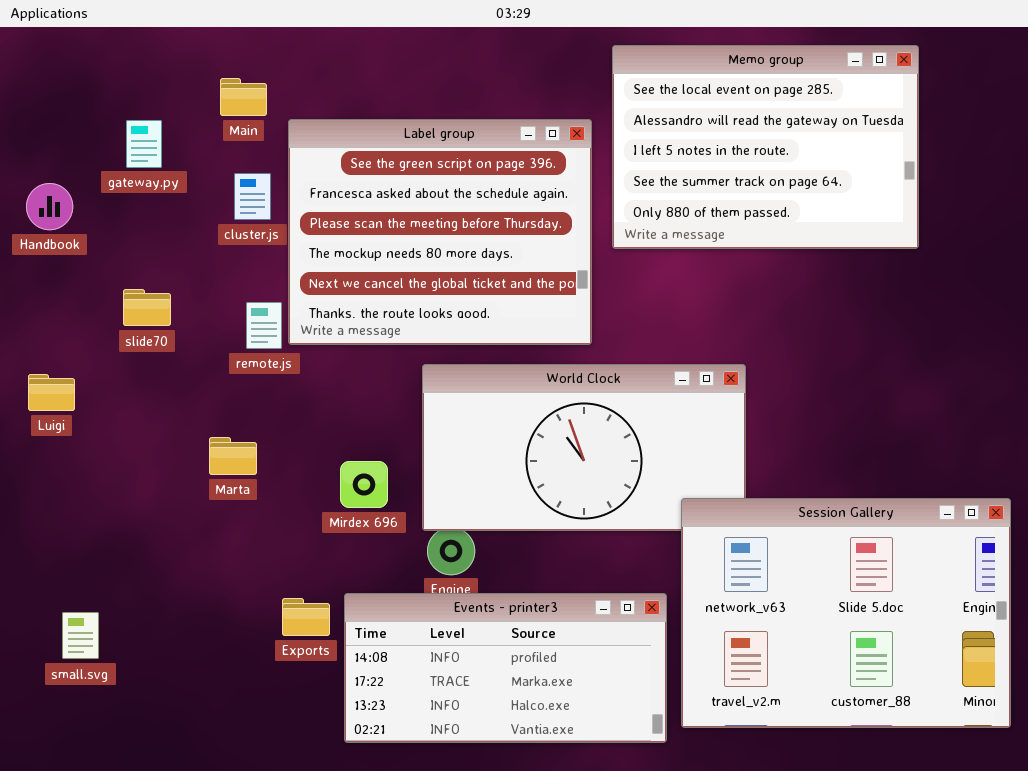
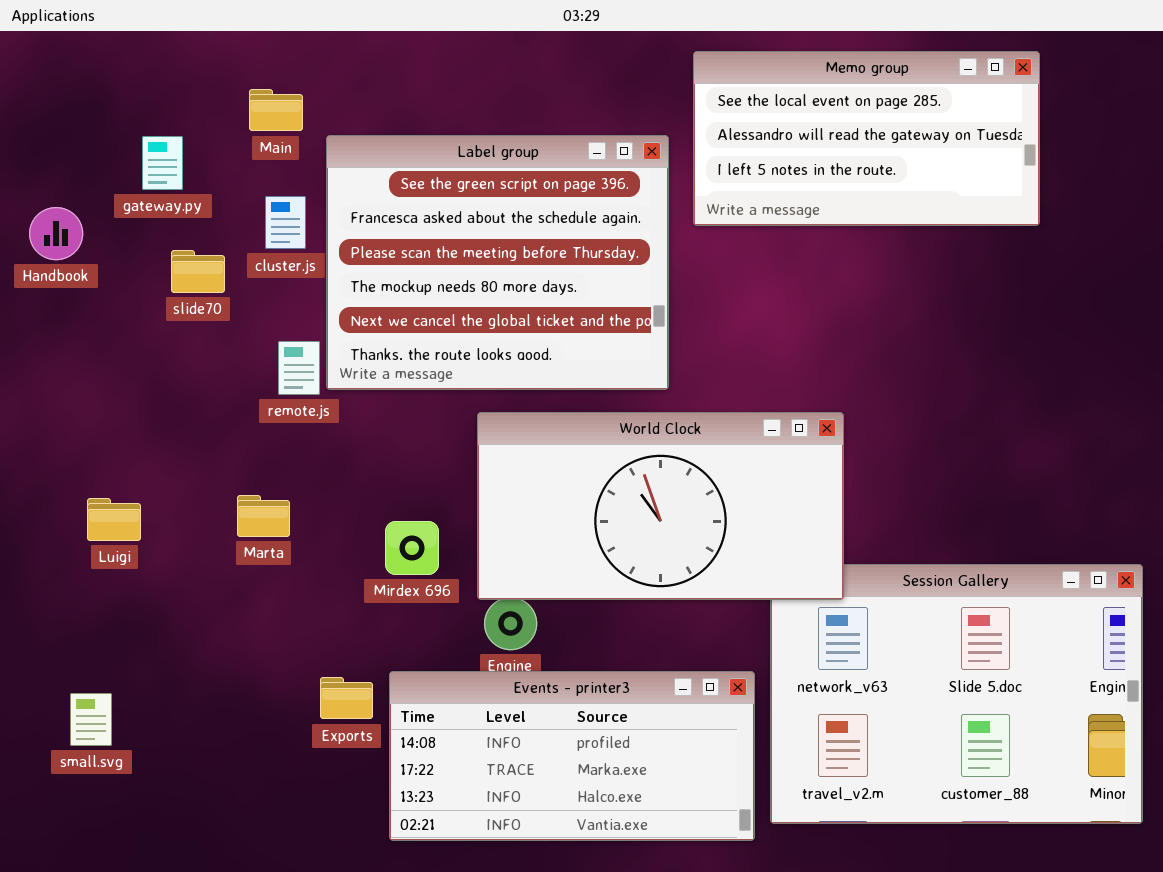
Memo group: [612,45,919,249] -> [693,51,1040,226], resized
slide70: [123,289,171,326] -> [171,250,225,293], moved
World Clock: [422,364,746,531] -> [477,412,844,600], raised
Luigi: [28,374,75,411] -> [87,498,141,541], moved

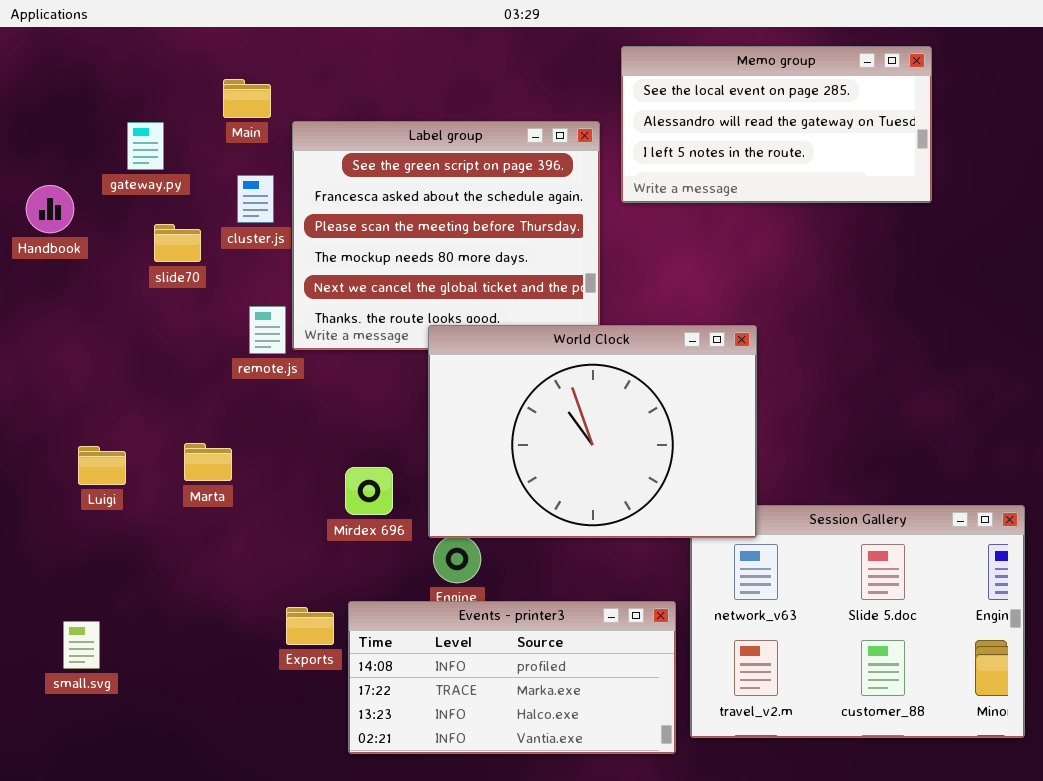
World Clock: [477,412,844,600] -> [428,325,757,538], resized
Marta: [237,495,290,537] -> [184,443,232,481], moved

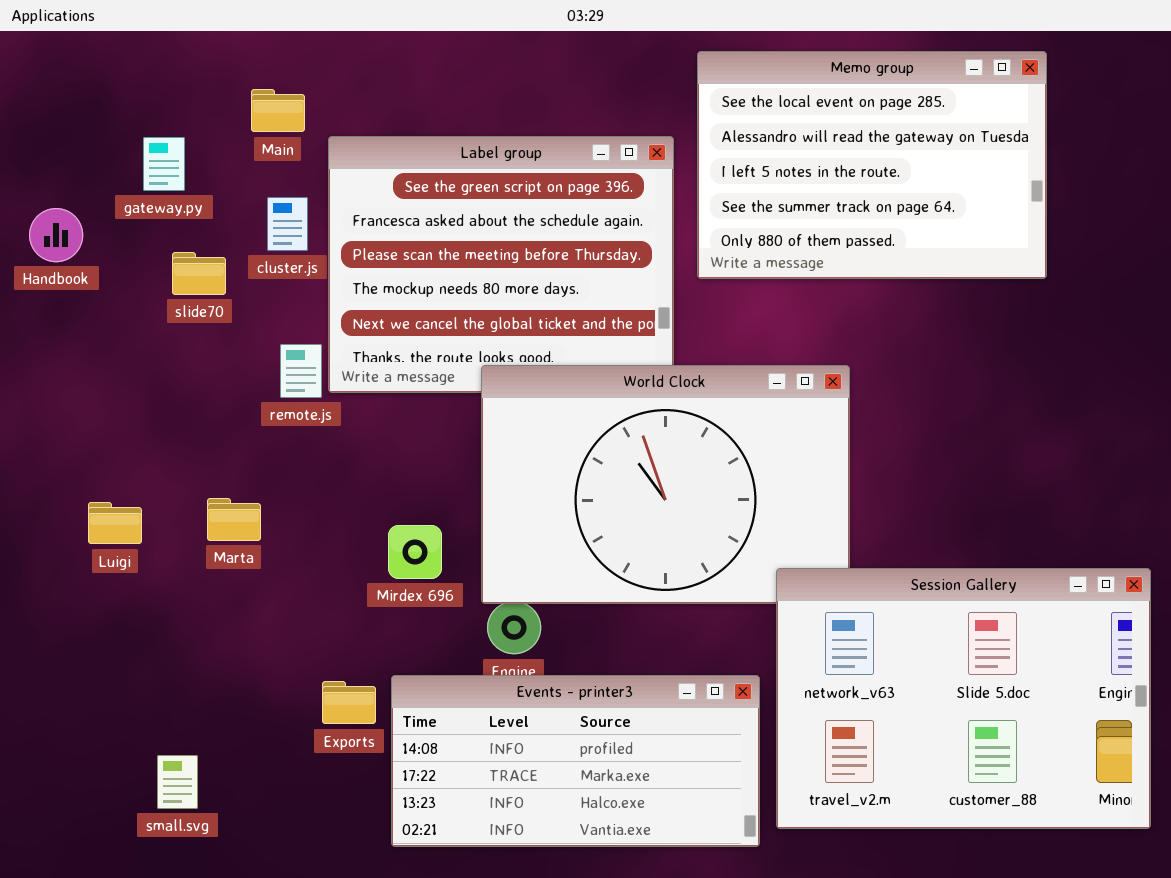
Memo group: [621,46,932,203] -> [697,51,1047,279], resized
Session Gallery: [690,505,1025,738] -> [776,568,1151,829], raised
small.svg: [63,621,100,669] -> [157,755,198,809], moved

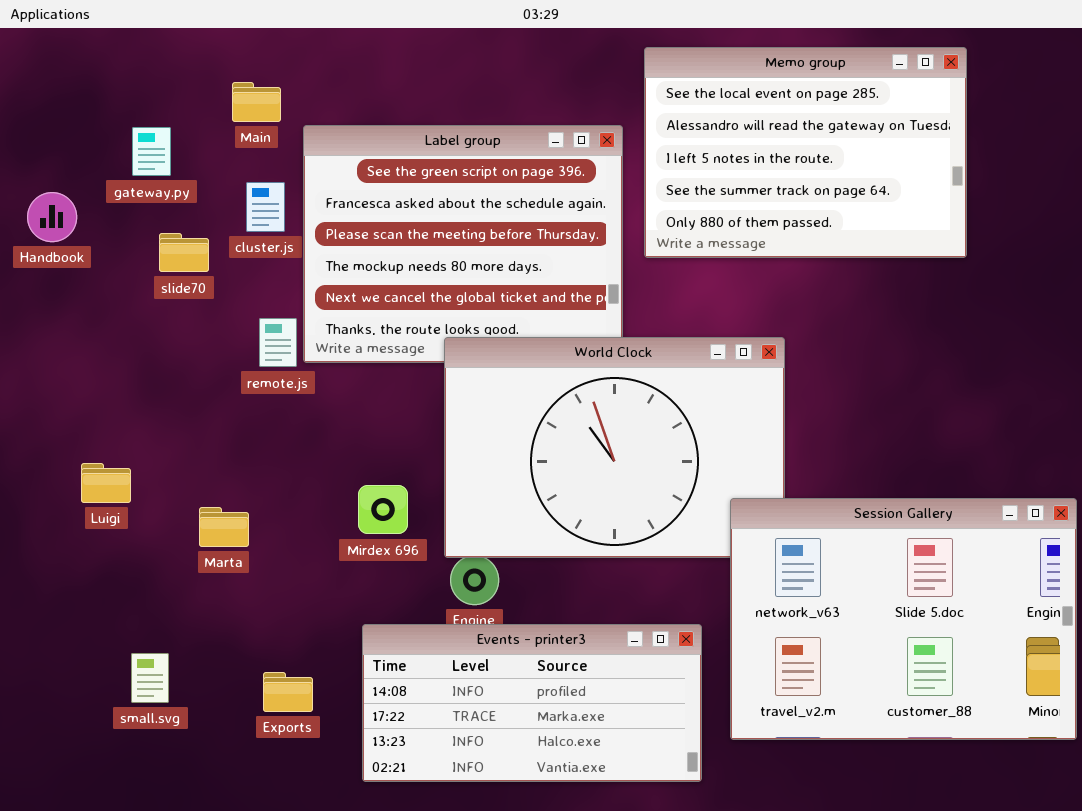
Marta: [207,498,261,541] -> [199,507,249,547], moved
Session Gallery: [776,568,1151,829] -> [730,498,1077,740], moved
Exports: [322,681,376,724] -> [263,672,313,712], moved
small.svg: [157,755,198,809] -> [131,653,169,703], moved

